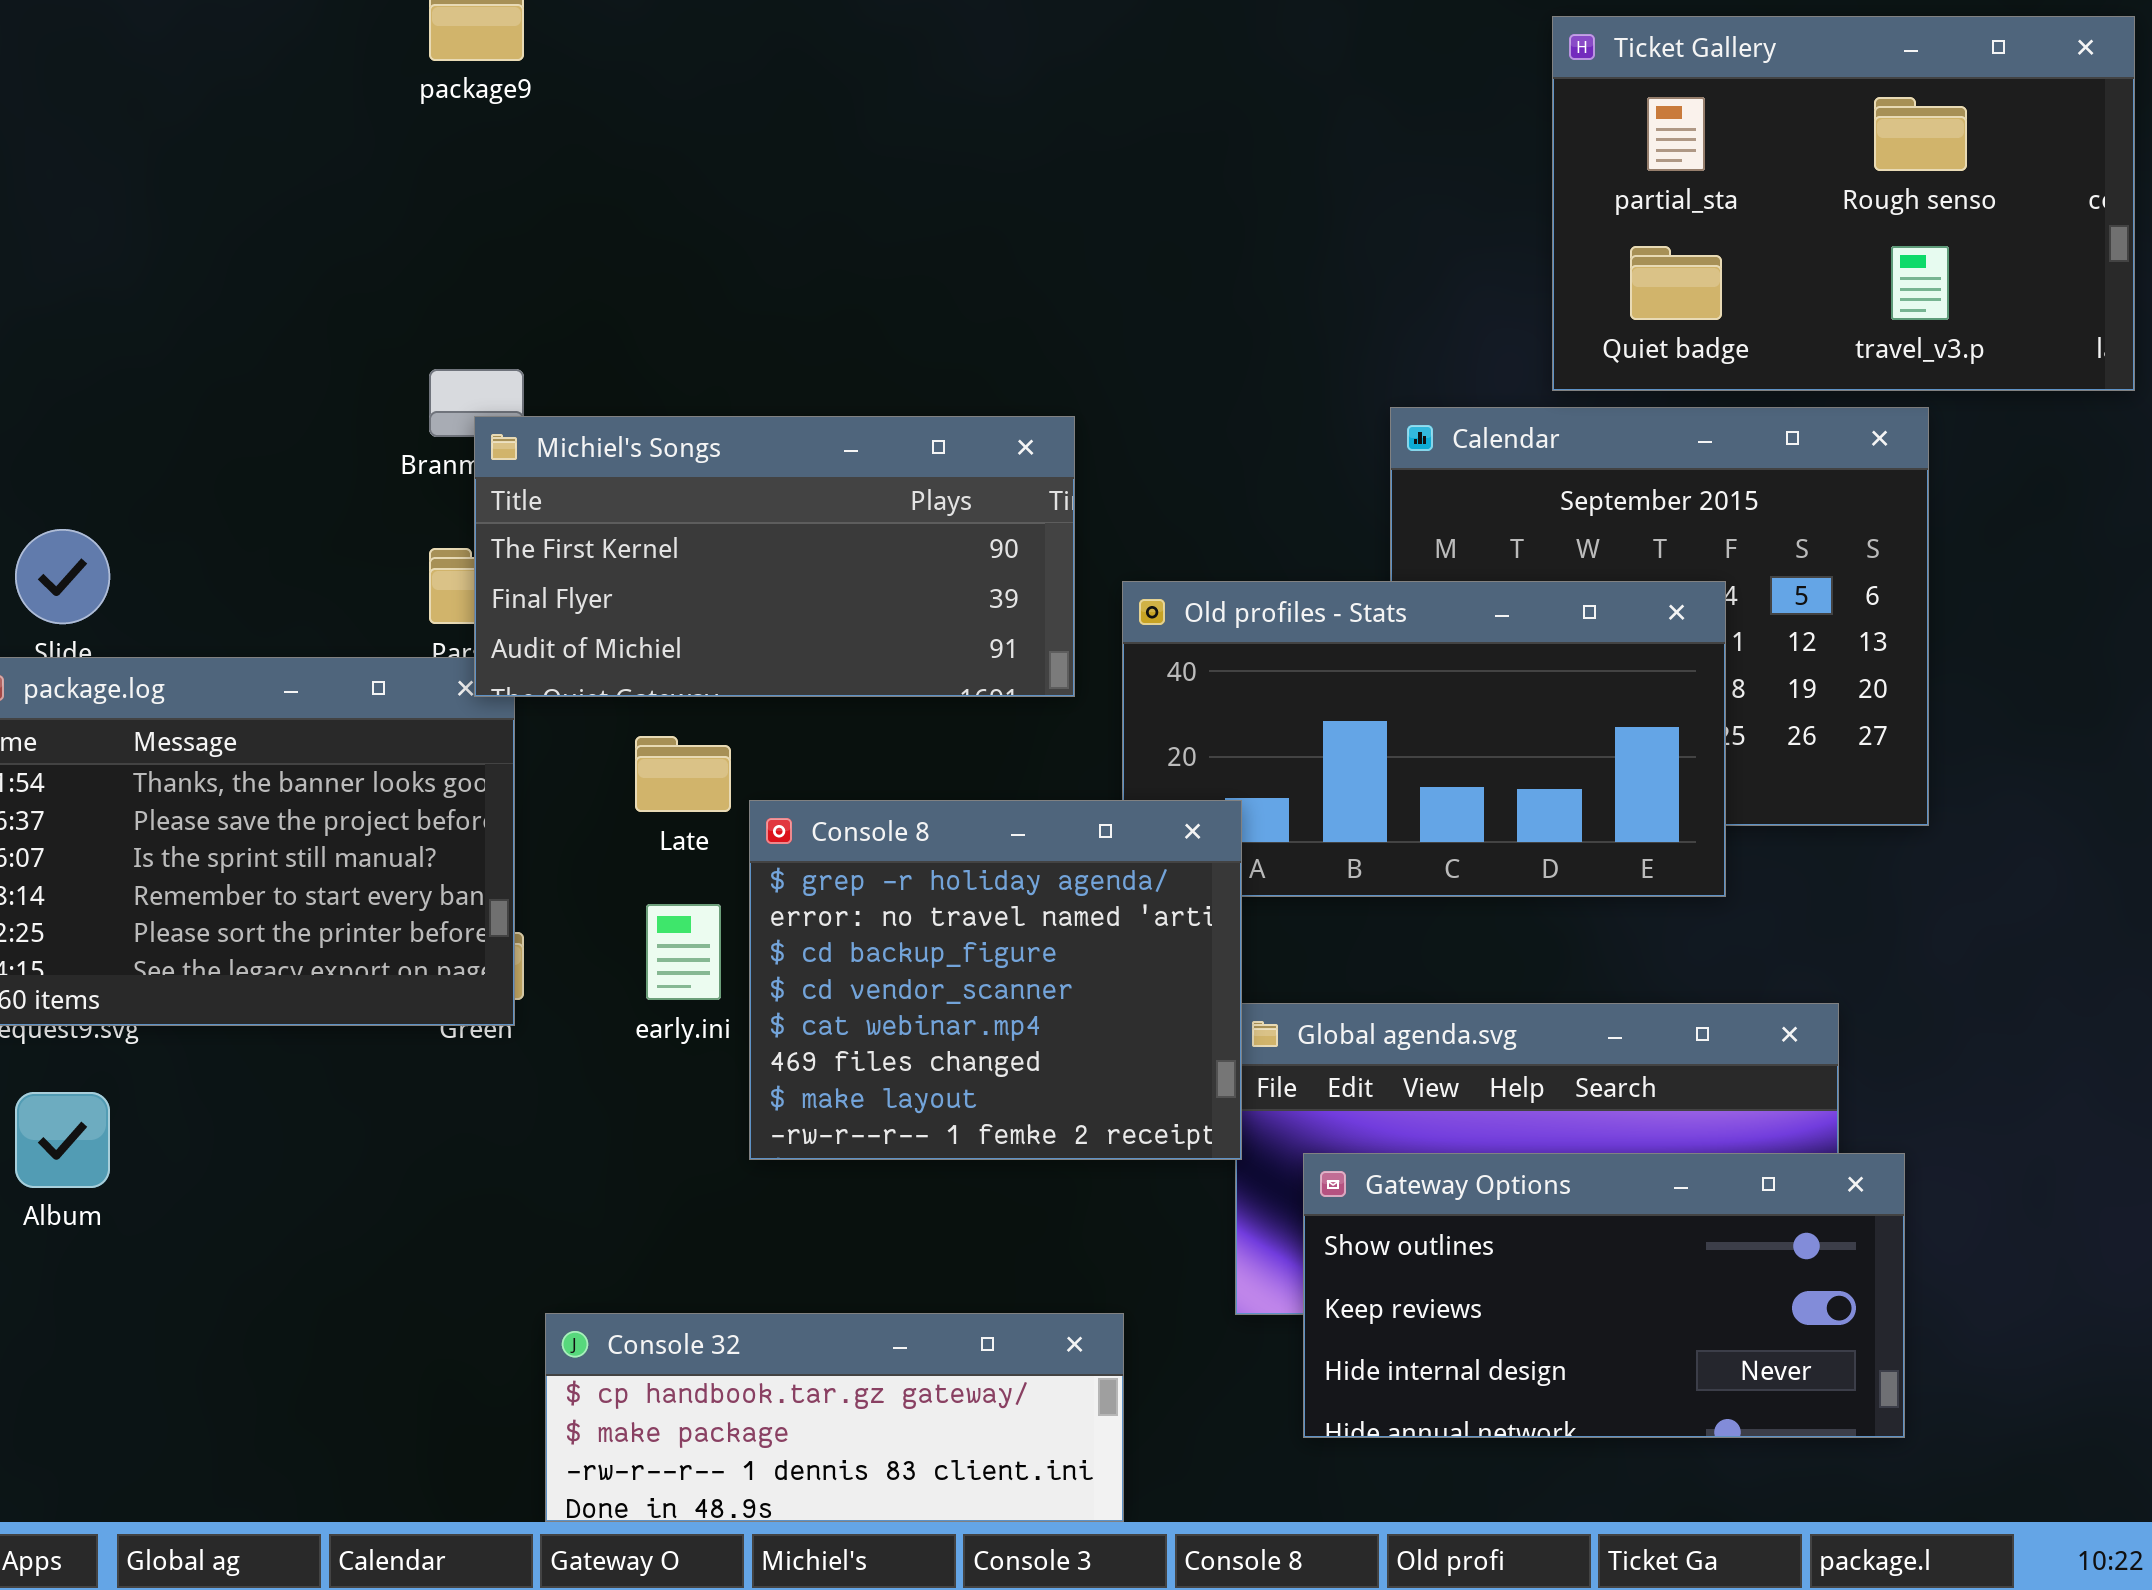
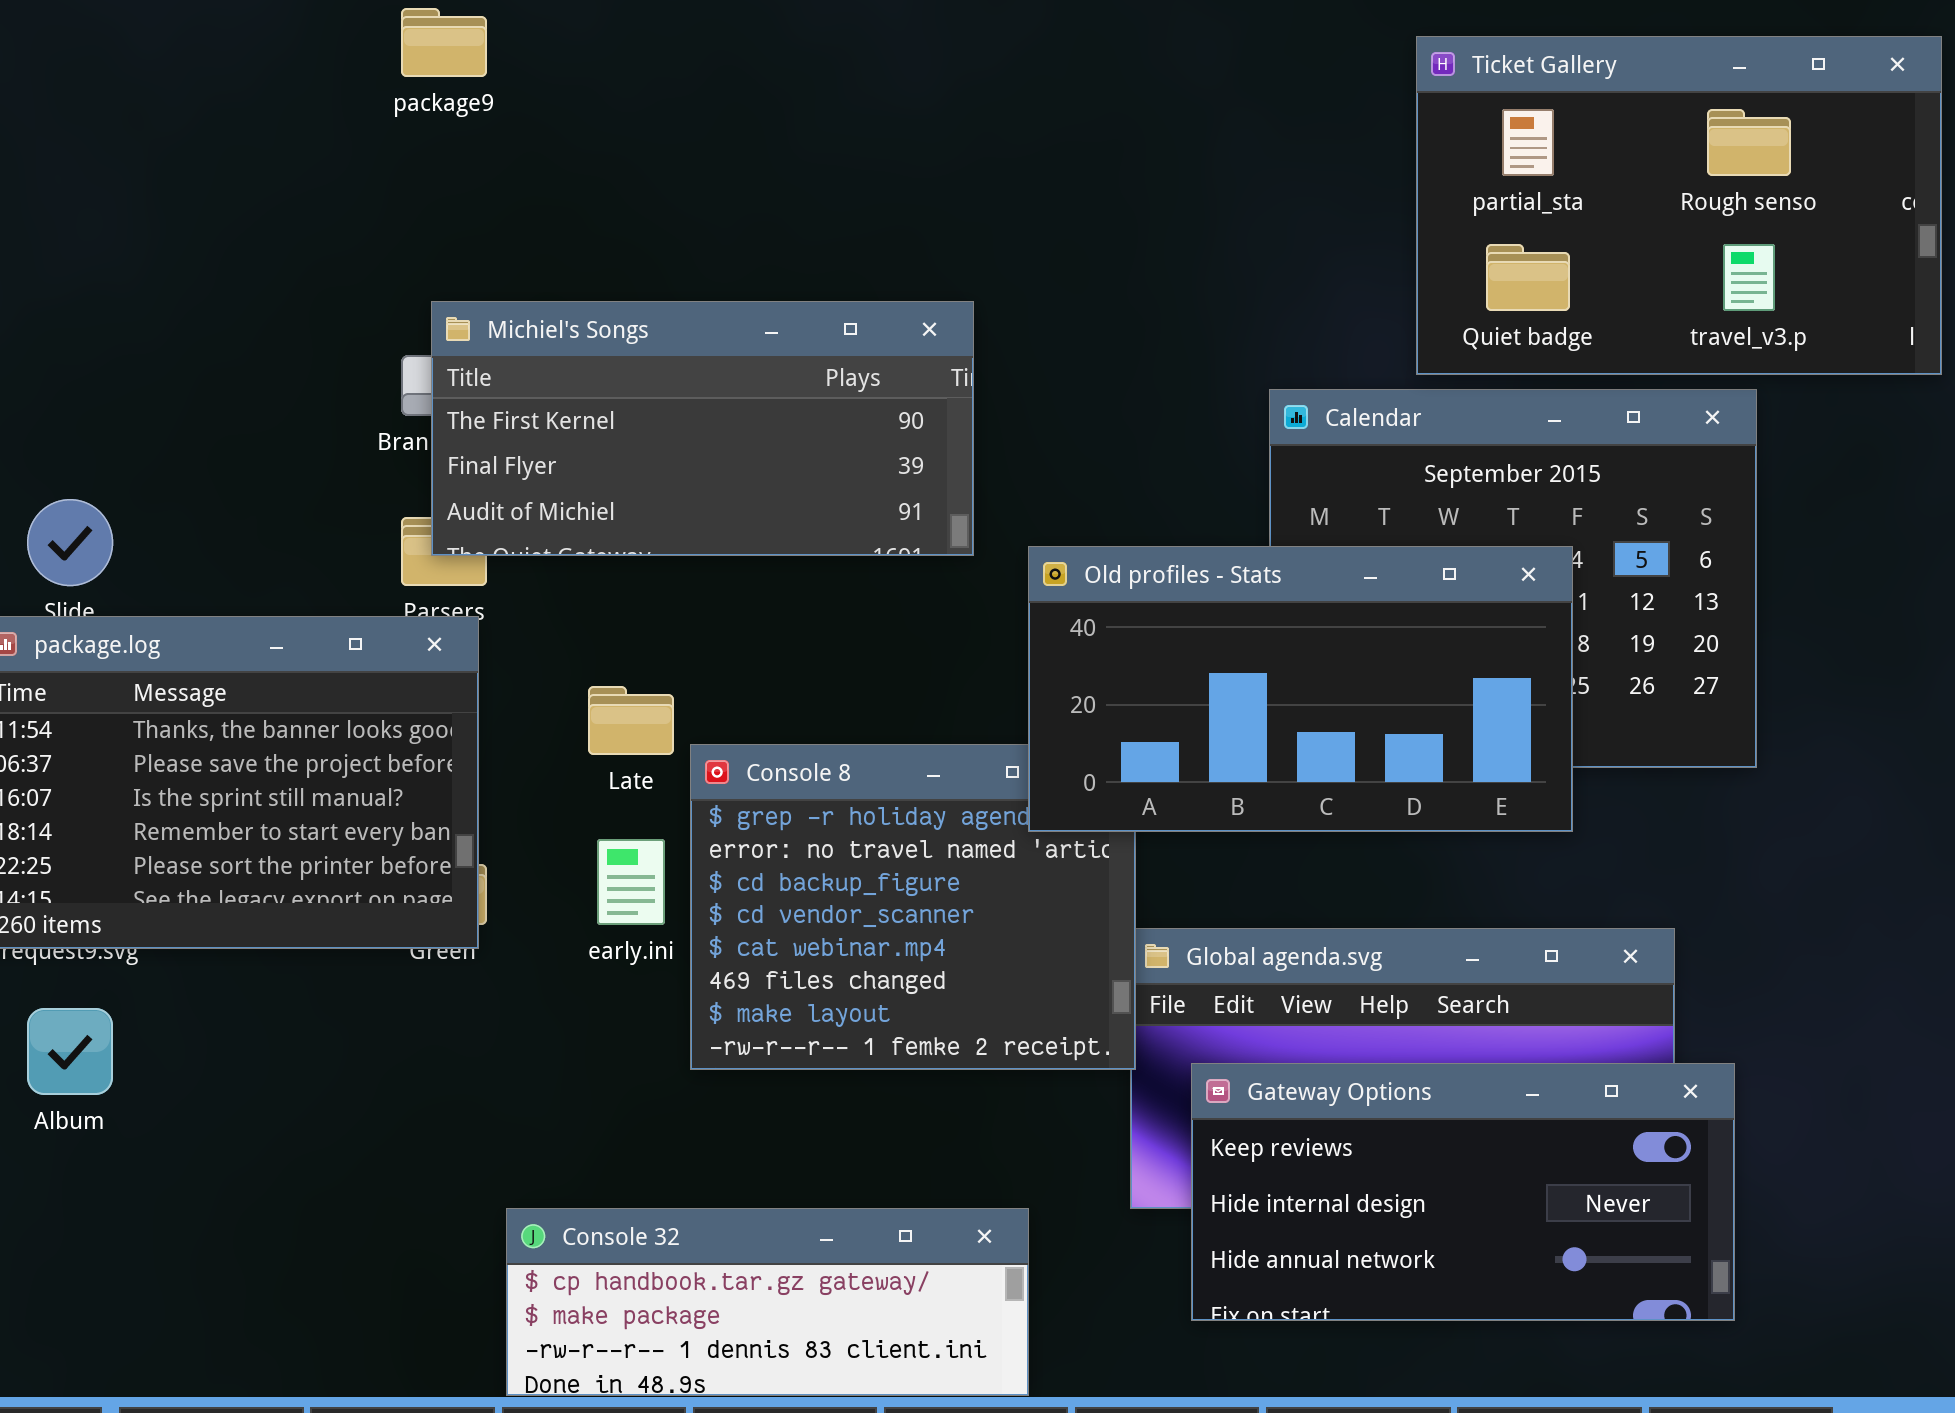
Michiel's Songs: [474,416,1075,697] -> [431,301,974,556], moved
Old profiles - Stats: [1122,581,1726,897] -> [1028,546,1573,832], raised
Gateway Options: [1303,1153,1905,1438] -> [1191,1063,1735,1321], scrolled down 1 row

